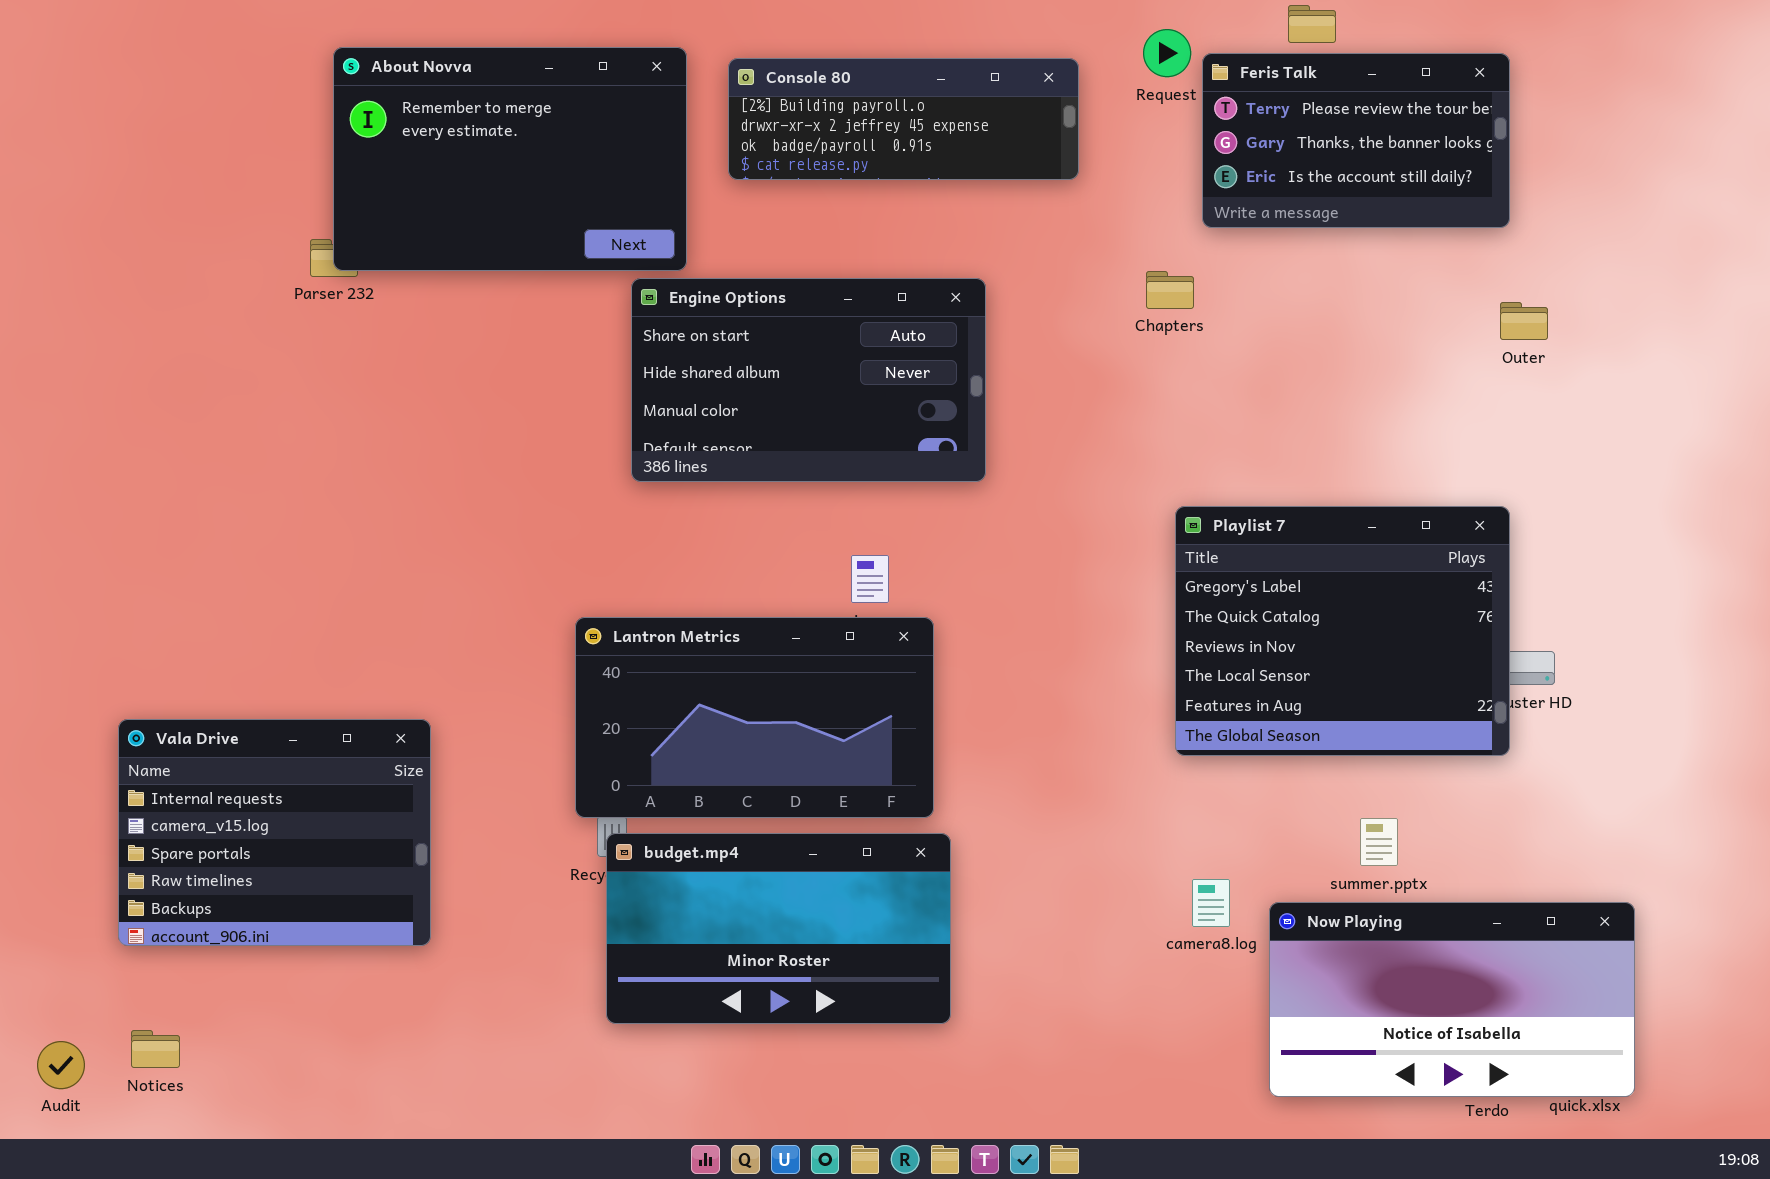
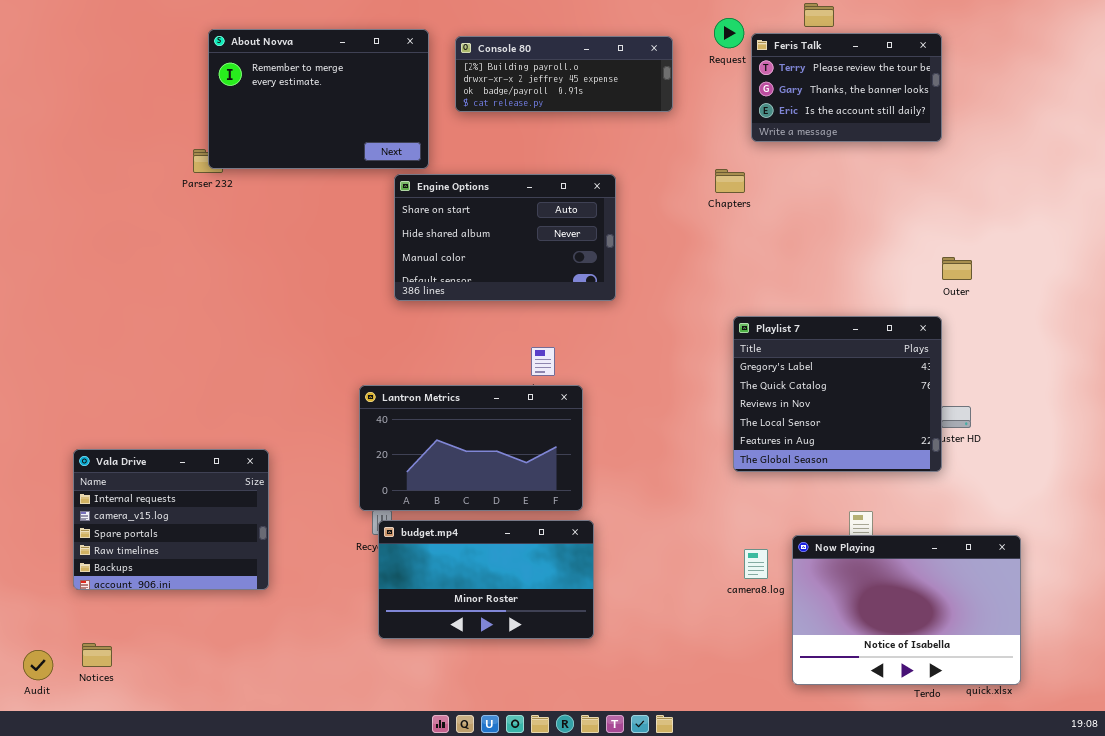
Outer: [1500,302,1548,340] -> [942,257,972,280], moved
Now Playing: [1269,902,1635,1097] -> [792,535,1021,685], resized

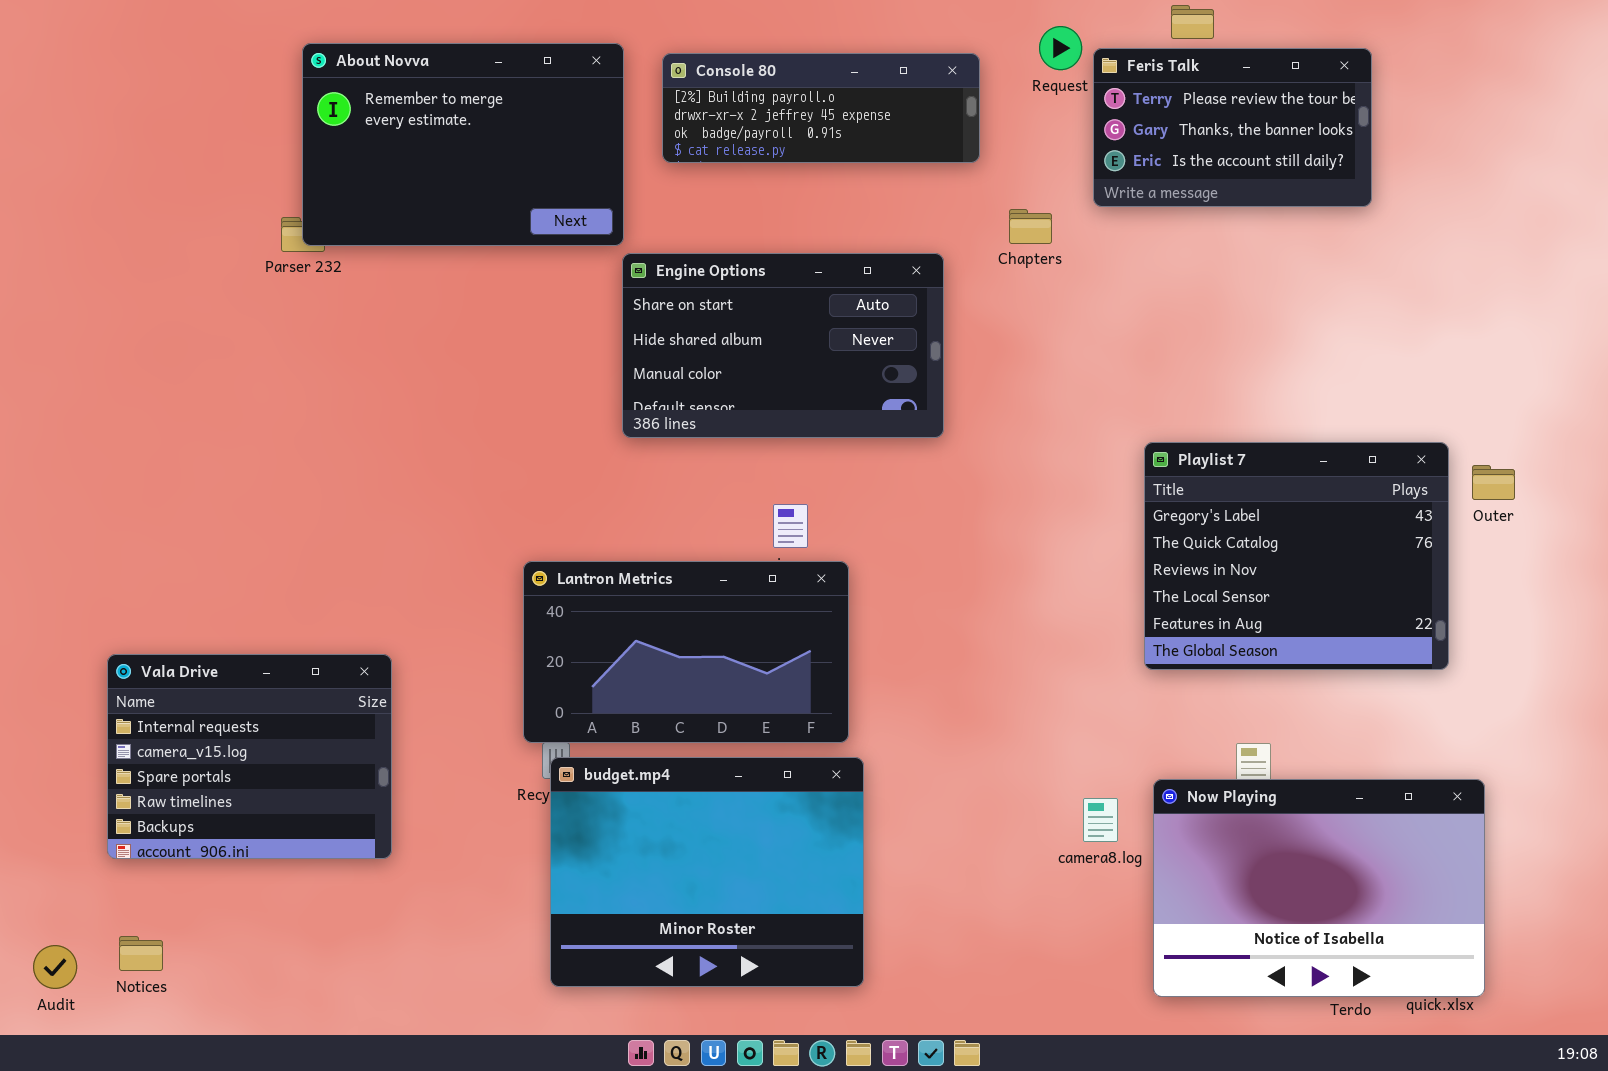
Chapters: [715,169,745,193] -> [1009,209,1052,244], moved
Engine Options: [394,174,616,301] -> [622,253,944,438], moved
Outer: [942,257,972,280] -> [1472,465,1515,500], moved
Playlist 7: [733,316,942,472] -> [1144,442,1449,670], moved
budget.mp4: [378,520,594,639] -> [550,757,864,987], resized

